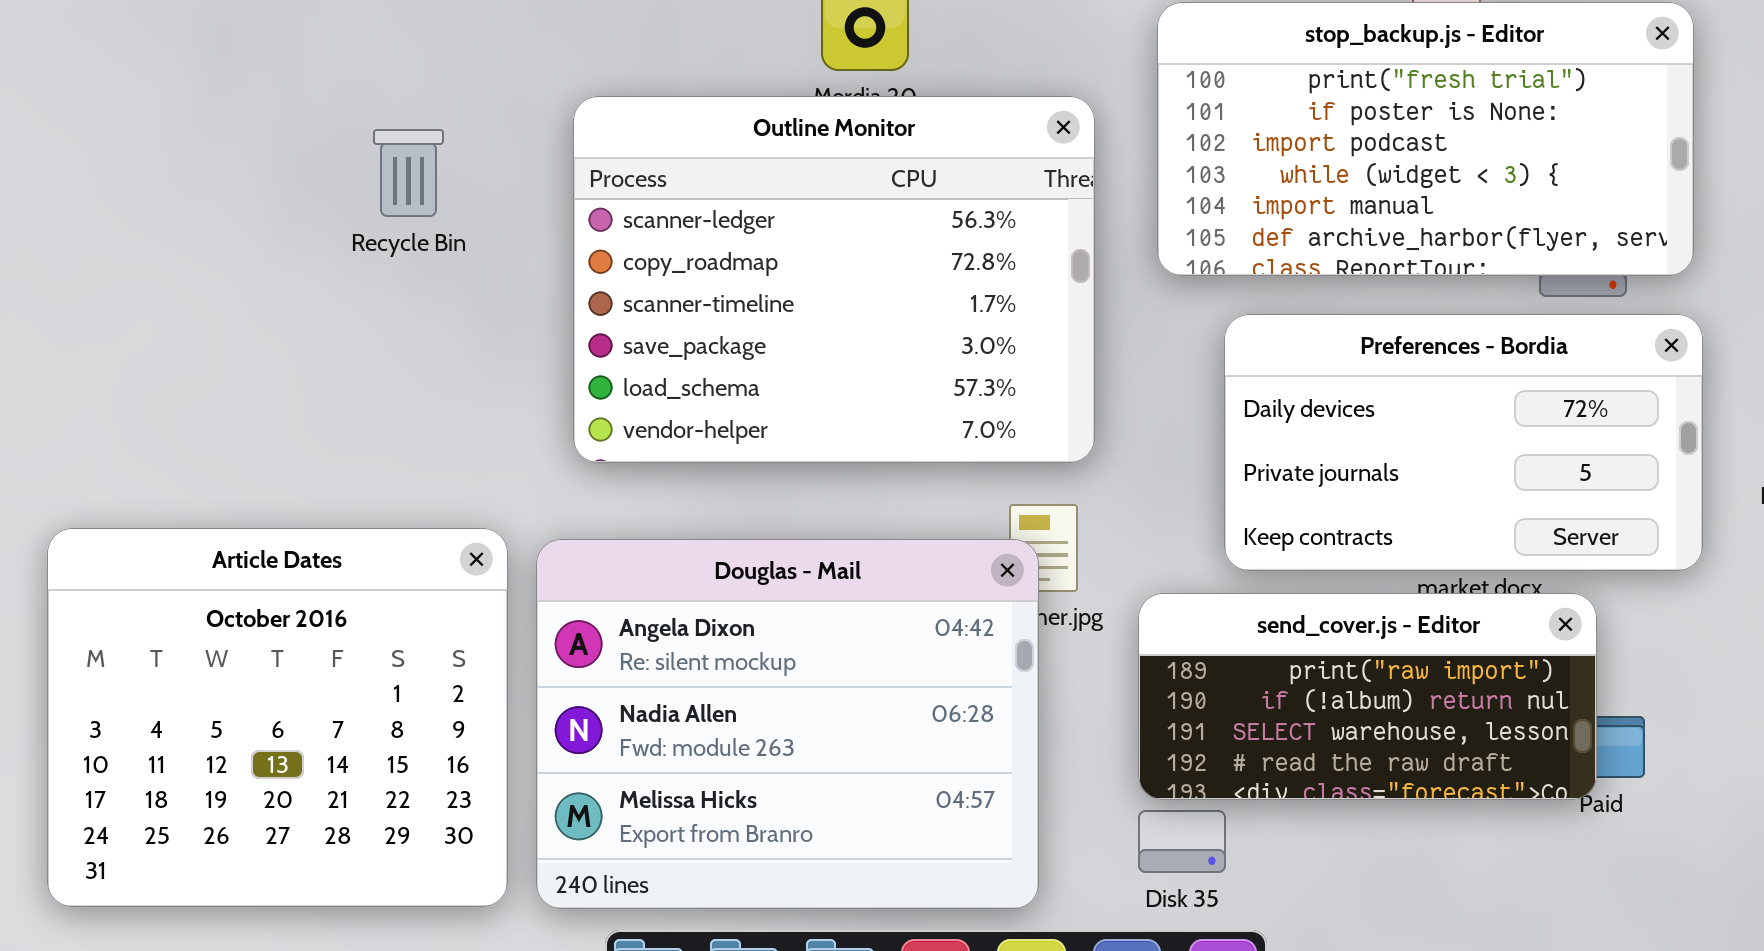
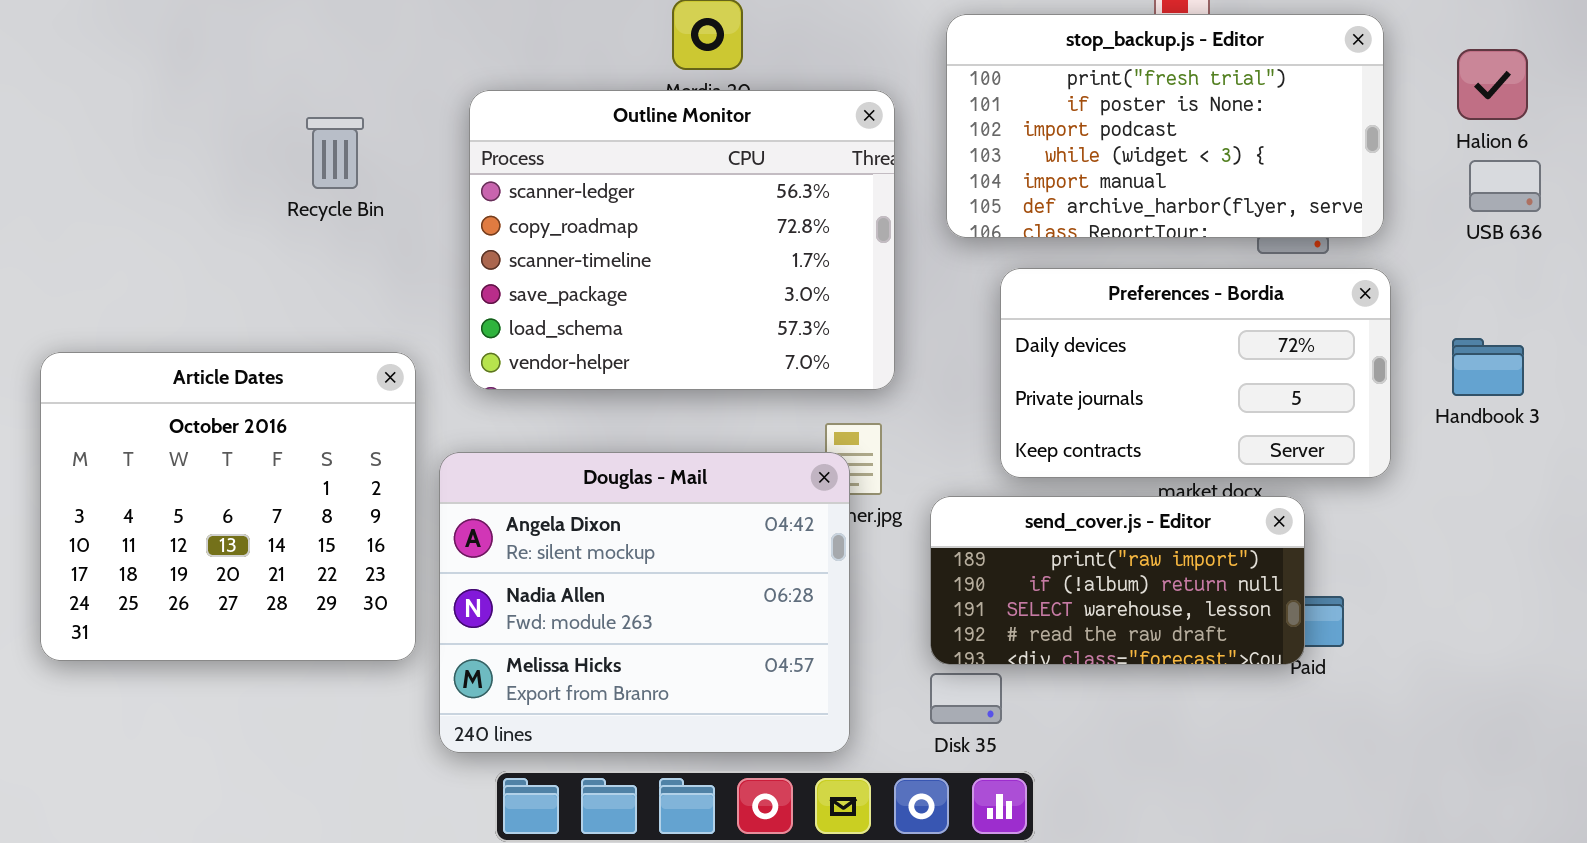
Article Dates: [47,528,508,907] -> [40,352,416,661], moved

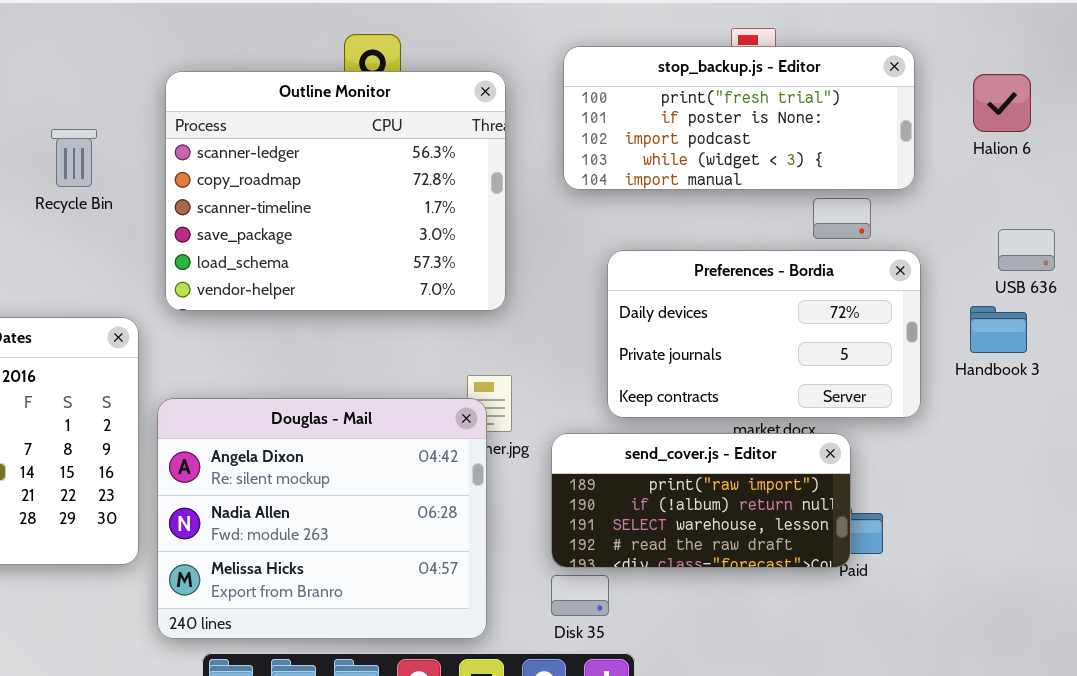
stop_backup.js - Editor: [946,14,1384,238] -> [563,46,915,190], resized
Outline Monitor: [469,90,895,390] -> [165,71,506,311], moved
USB 636: [1469,160,1541,212] -> [998,229,1055,271], moved

